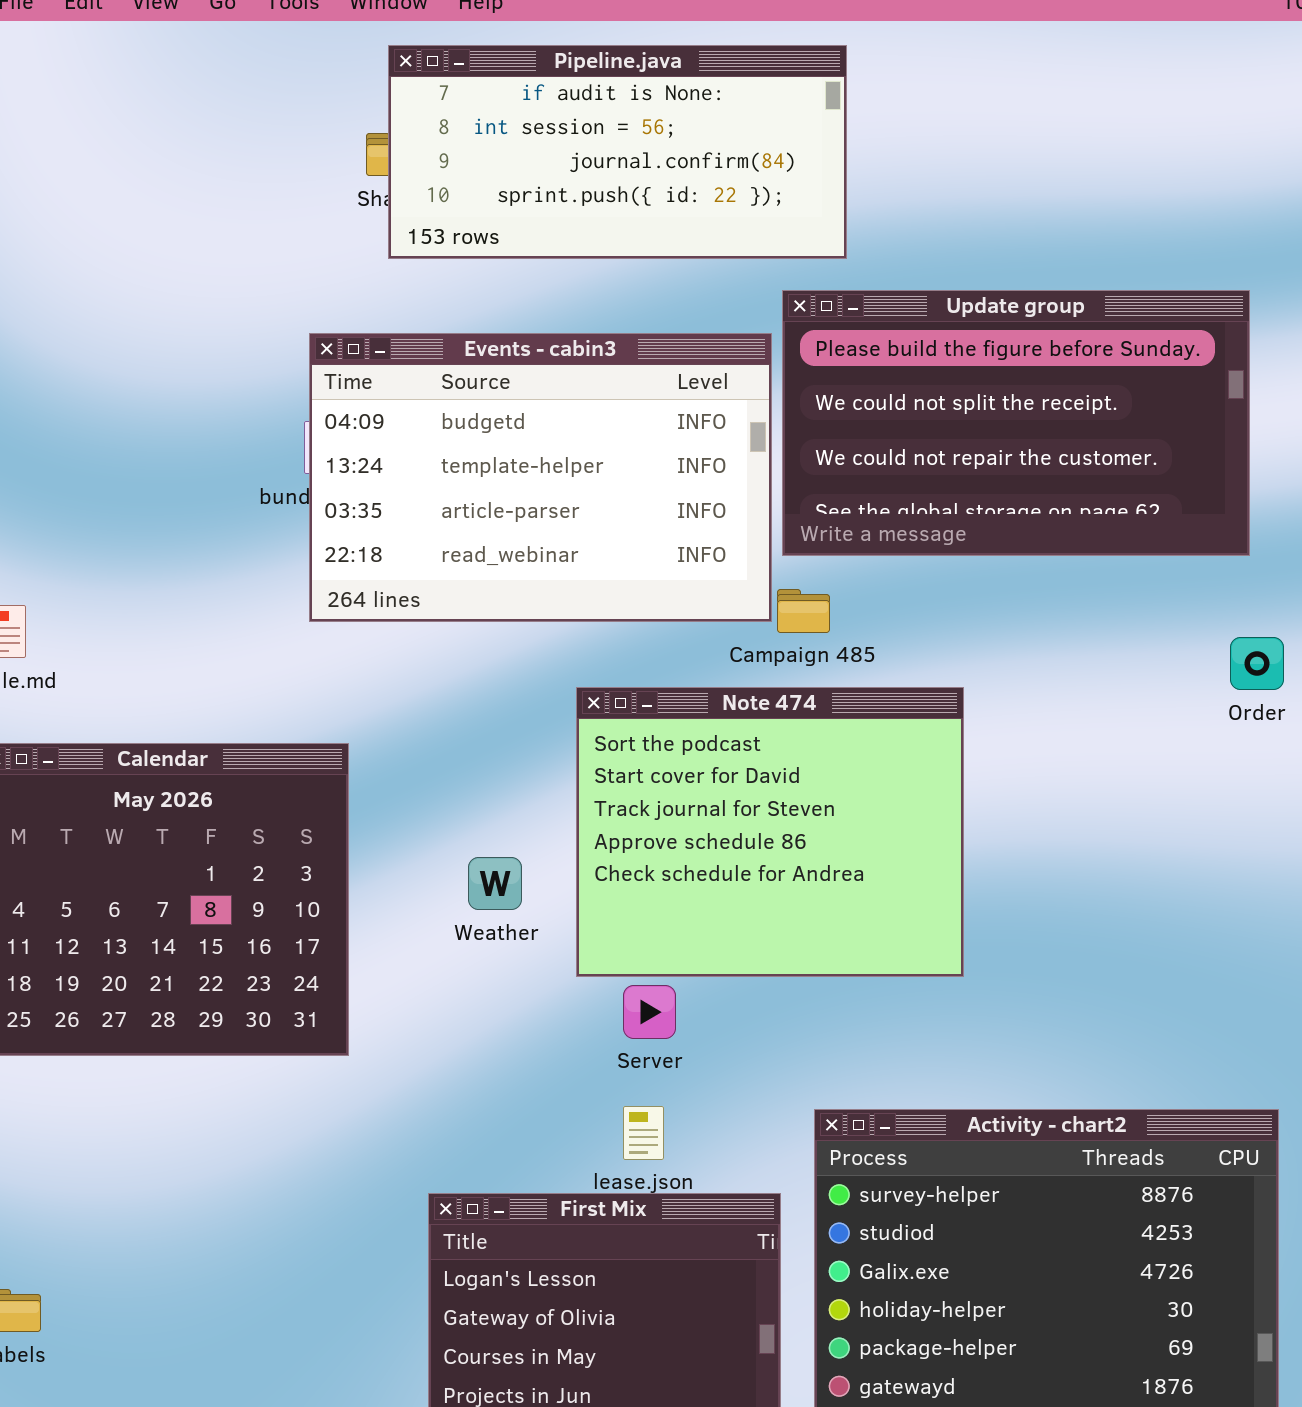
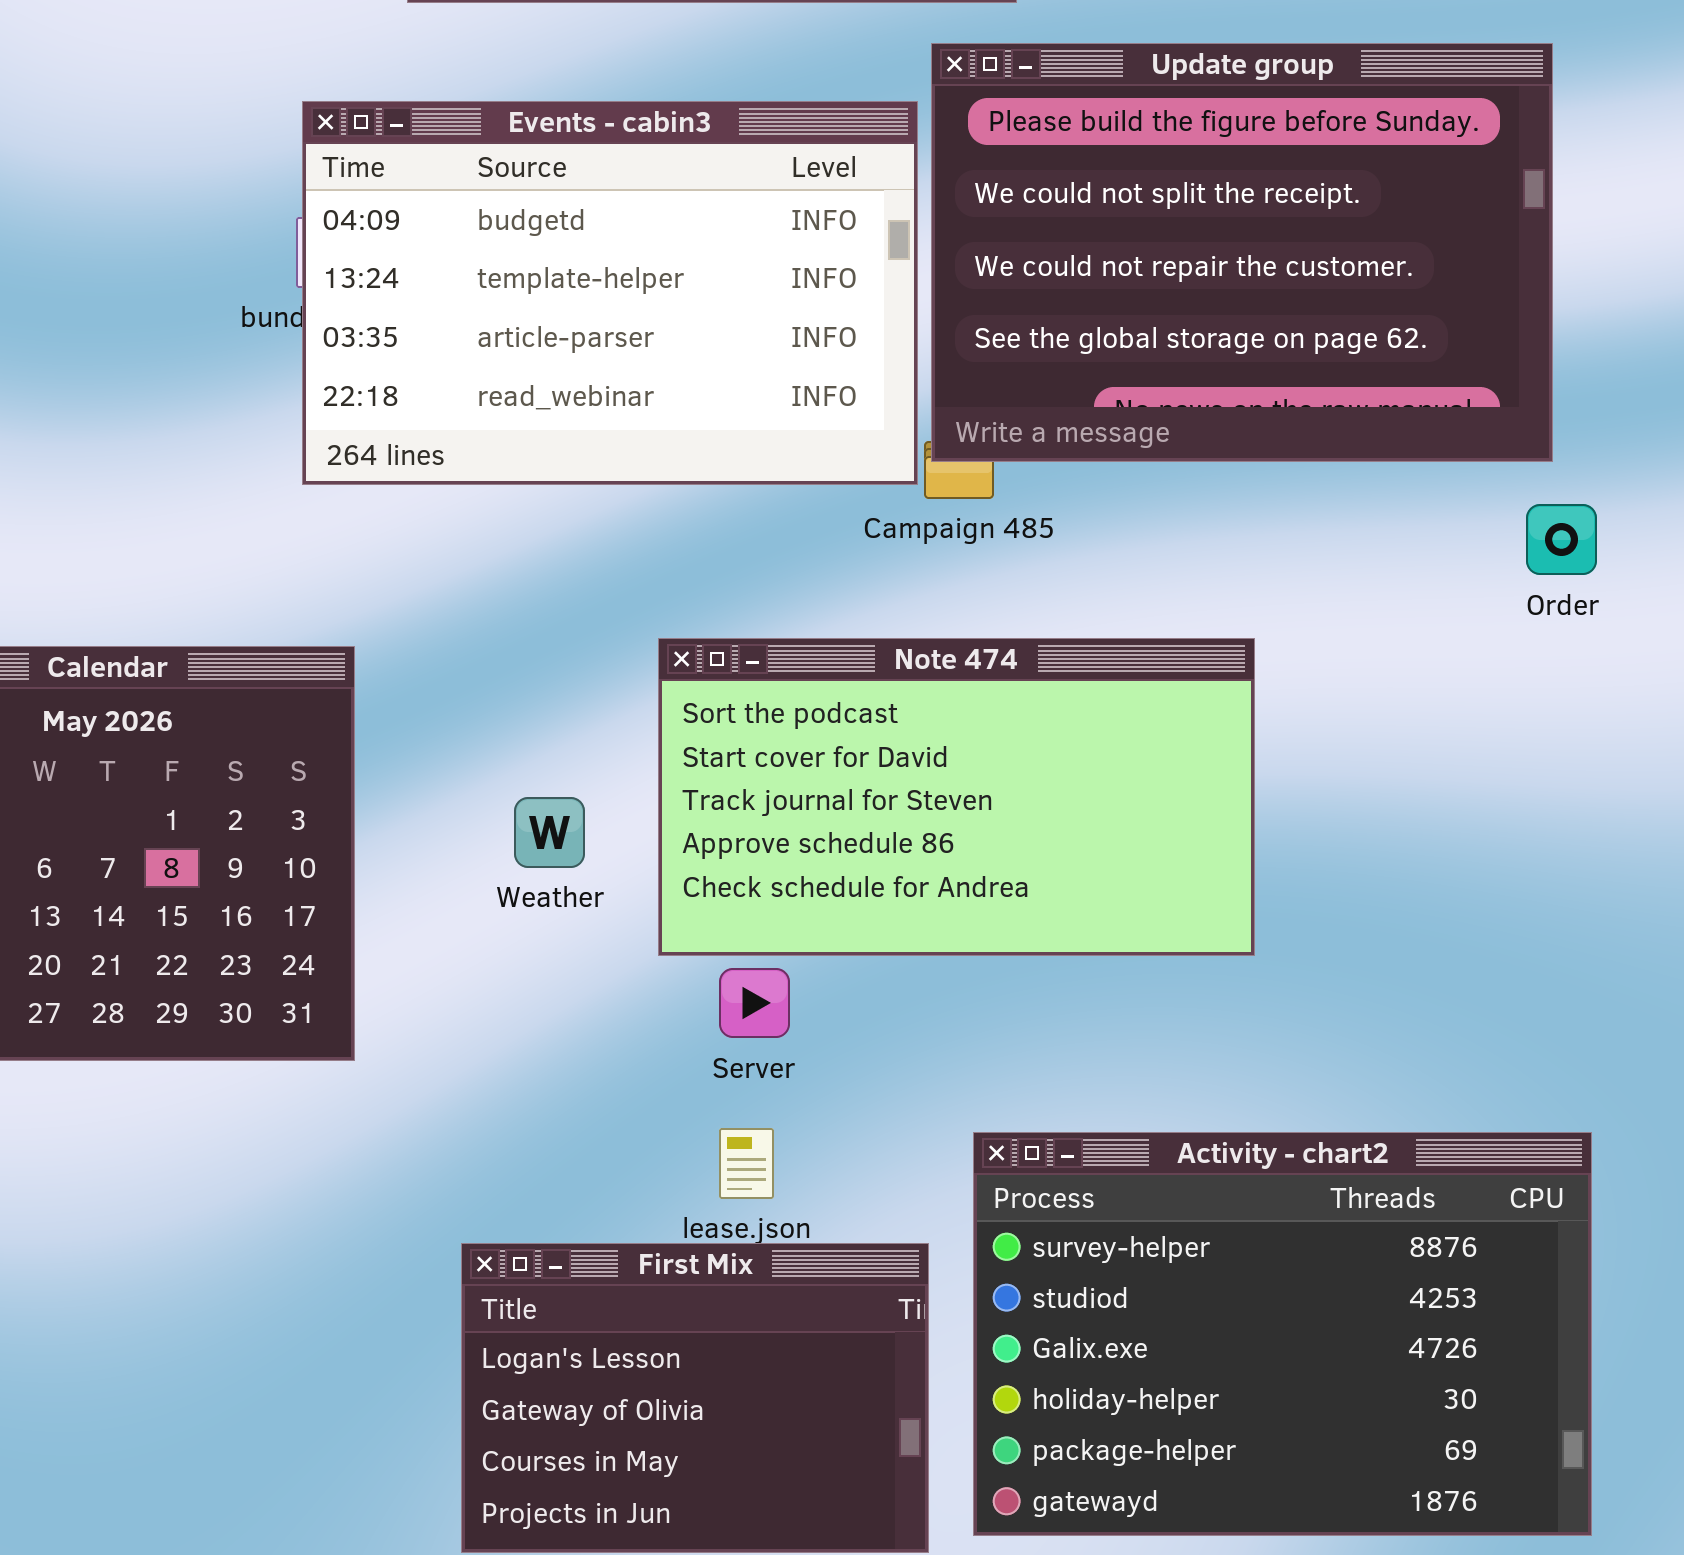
Update group: [782,290,1250,556] -> [931,43,1553,462], resized
Note 474: [576,687,964,977] -> [658,638,1255,956], resized

